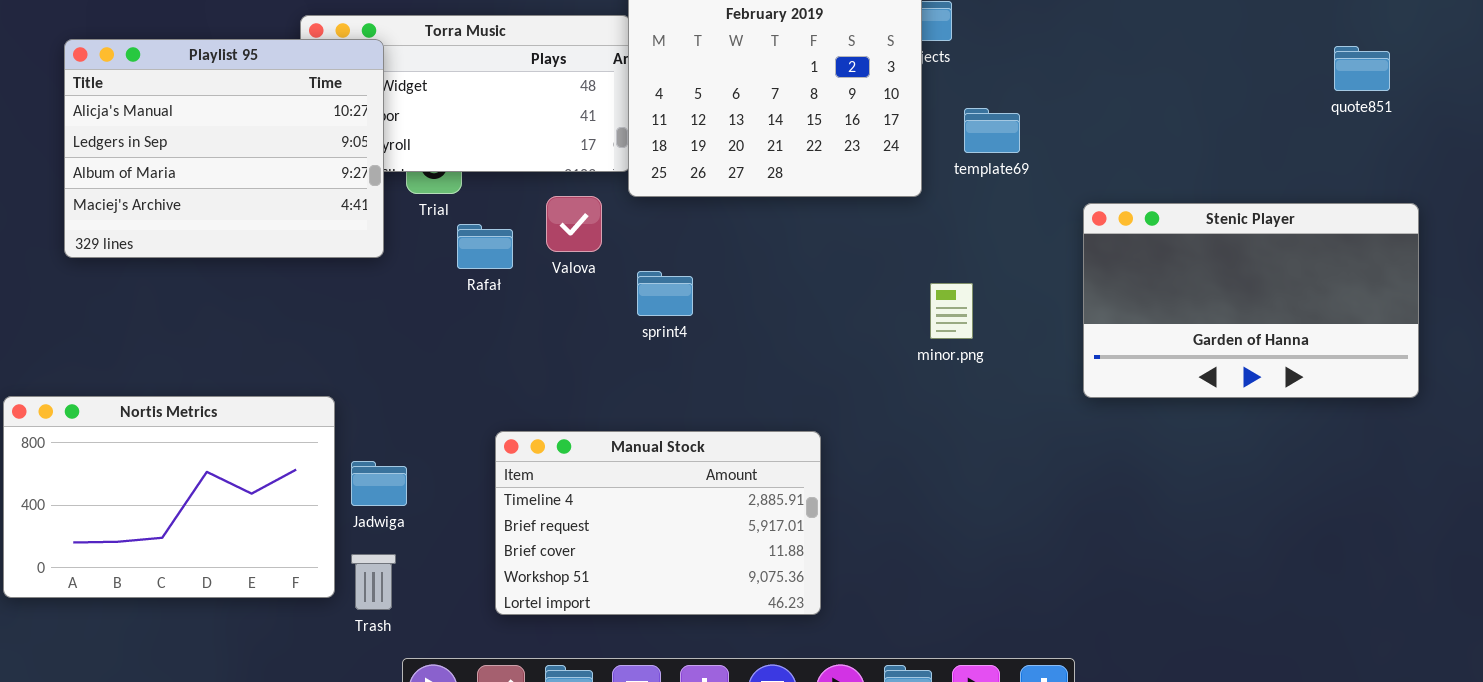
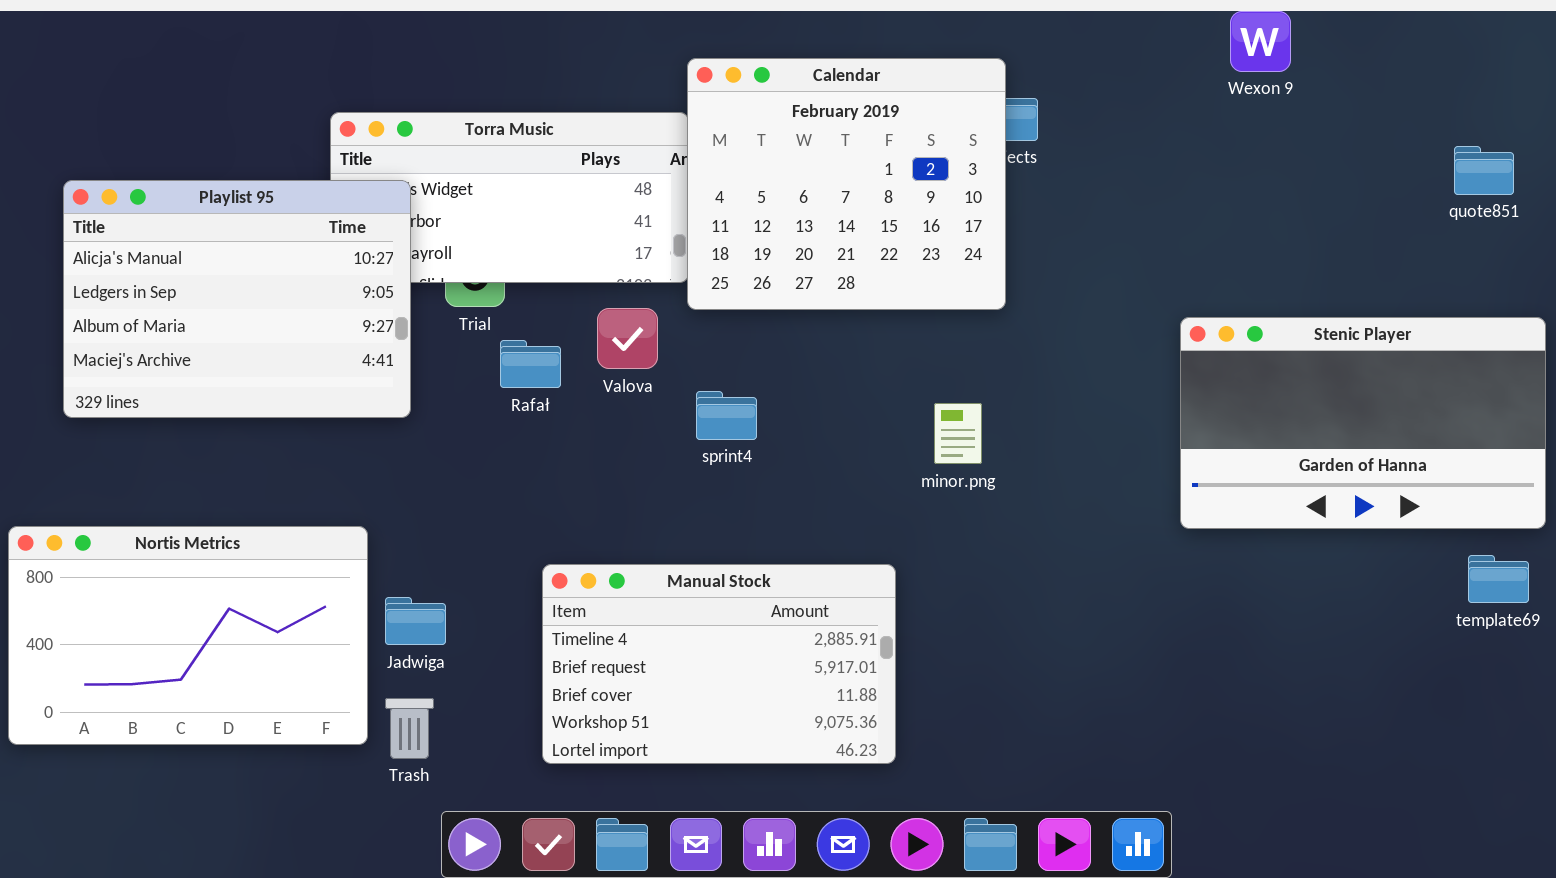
Playlist 95: [64,39,384,258] -> [63,180,411,418], moved
template69: [964,108,1020,153] -> [1468,555,1529,603], moved
minor.png: [930,283,973,339] -> [934,403,982,464], moved

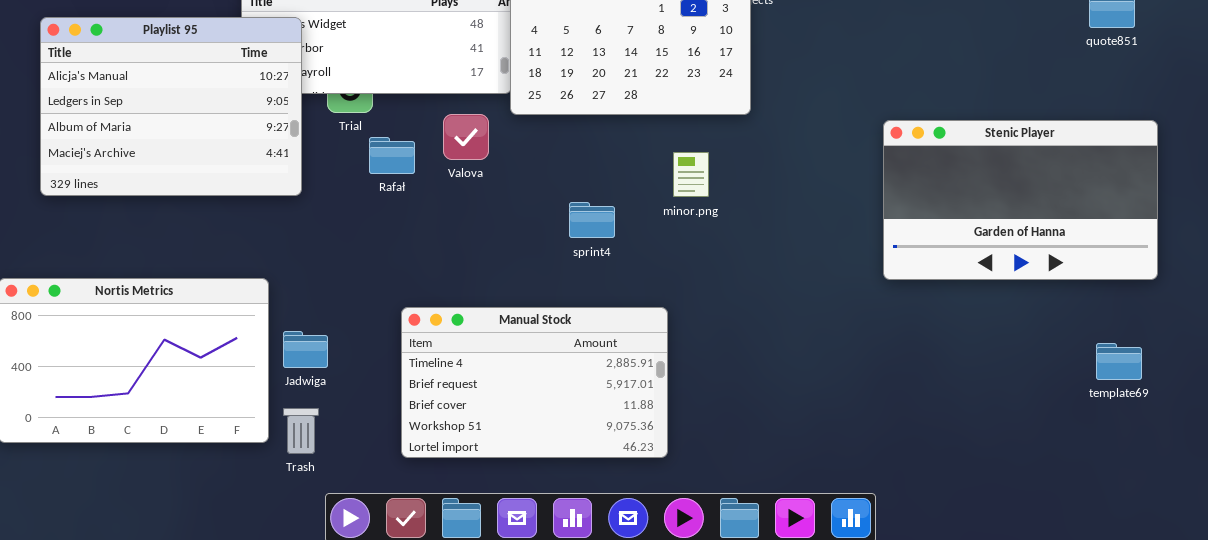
sprint4: [696,391,757,440] -> [569,202,615,238], moved
minor.png: [934,403,982,464] -> [673,152,709,197], moved
template69: [1468,555,1529,603] -> [1096,343,1142,380], moved

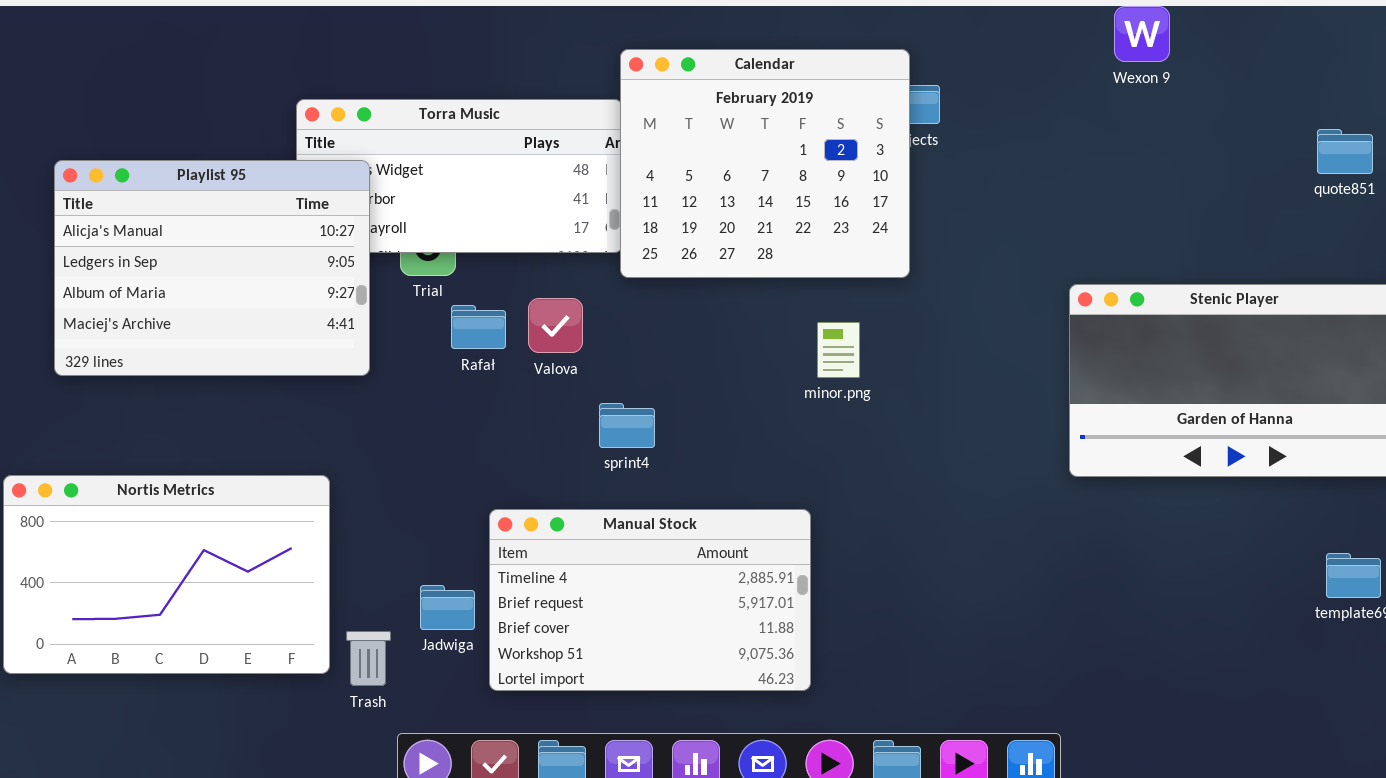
Valova: [443,114,489,160] -> [528,298,583,353], moved
sprint4: [569,202,615,238] -> [599,403,655,448], moved
Jadwiga: [283,331,328,368] -> [420,585,475,630], moved

